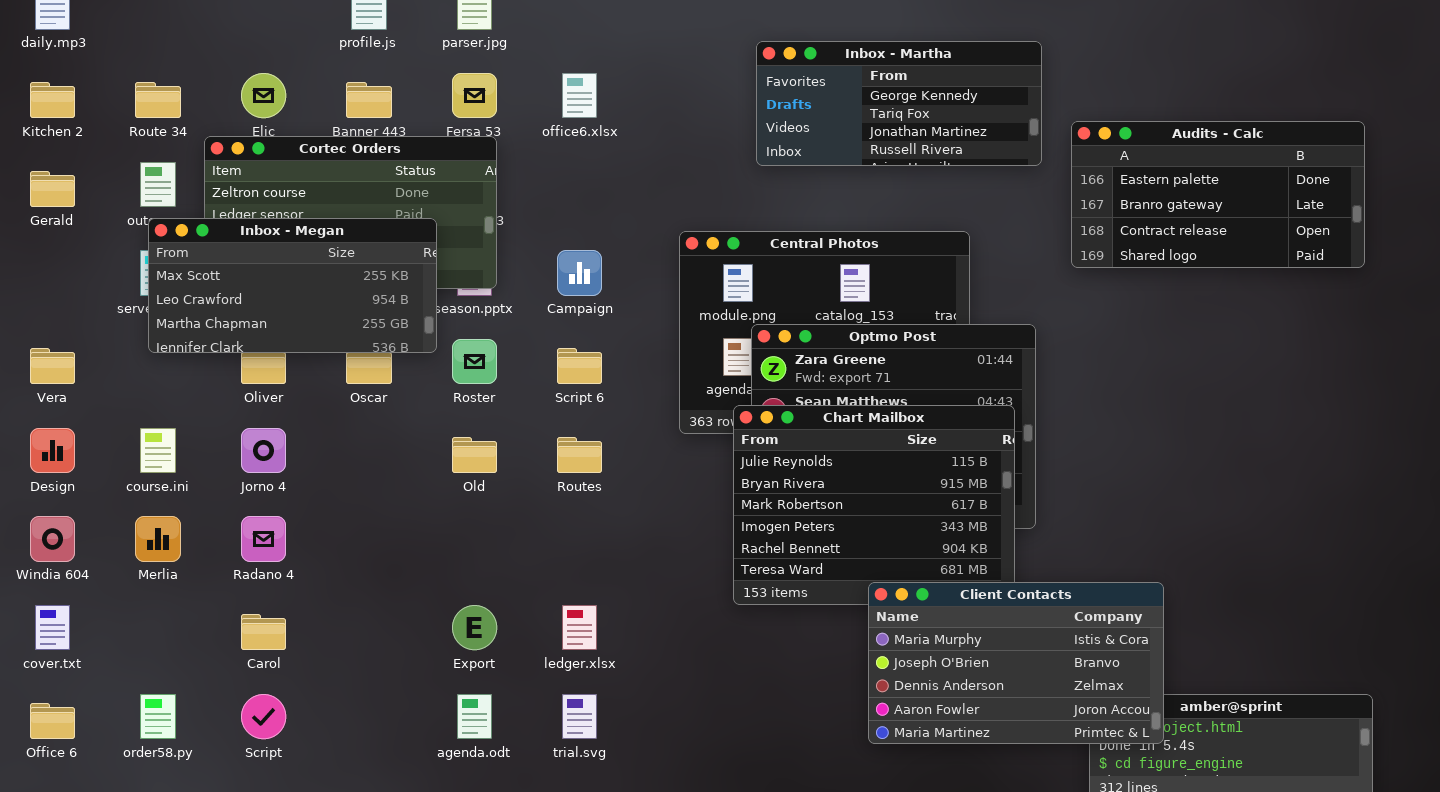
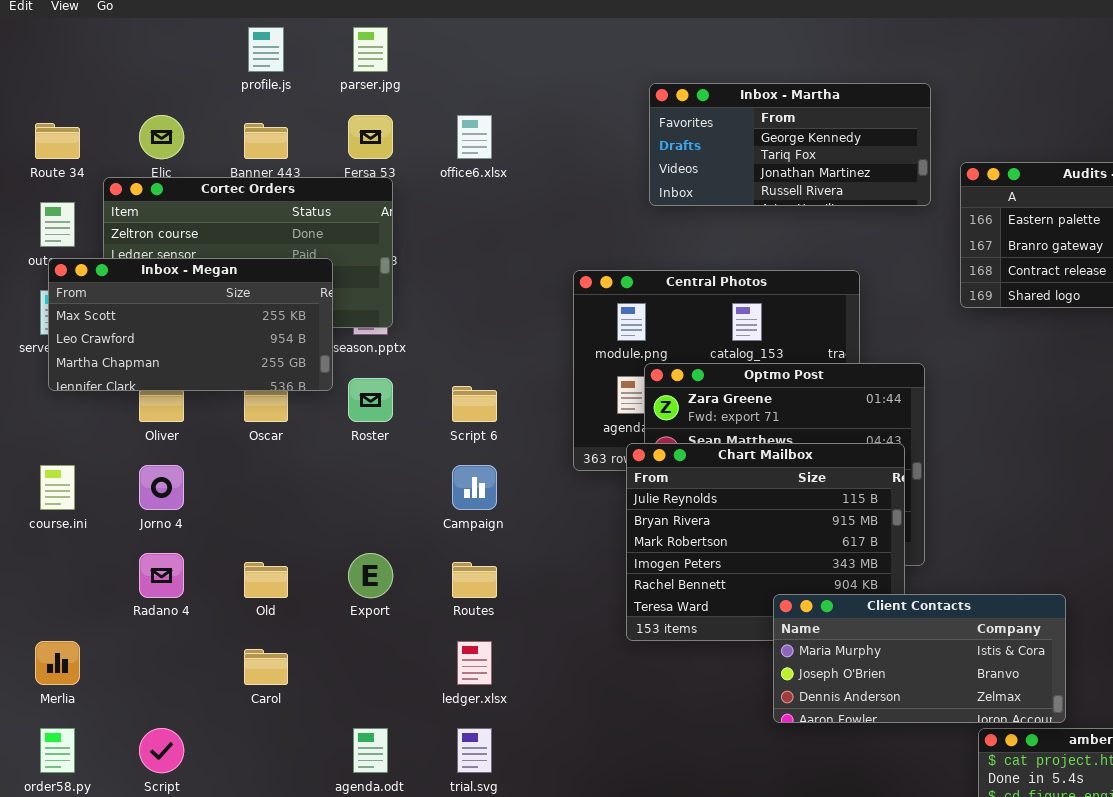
Campaign: [557,250,602,296] -> [452,465,497,510], moved
Old: [452,437,497,473] -> [244,562,288,598], moved
Routes: [557,437,602,473] -> [452,562,497,598], moved
Merlia: [135,516,181,562] -> [35,641,80,685], moved
Client Contacts: [868,582,1164,744] -> [773,594,1066,723], moved, resized
Export: [452,605,497,650] -> [348,553,393,598], moved
Carol: [241,614,286,650] -> [244,649,288,685], moved

